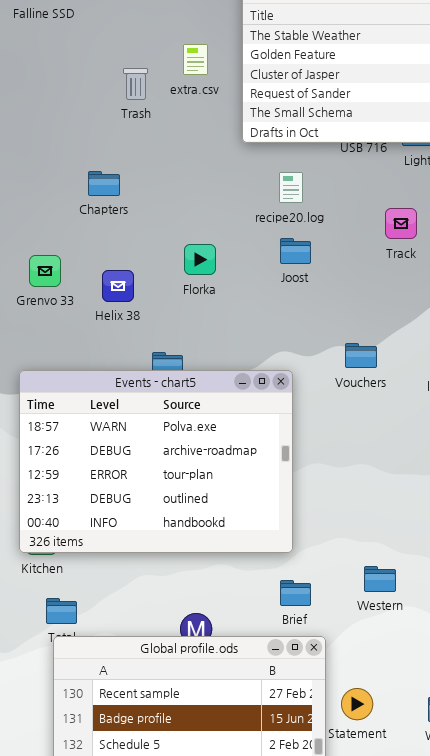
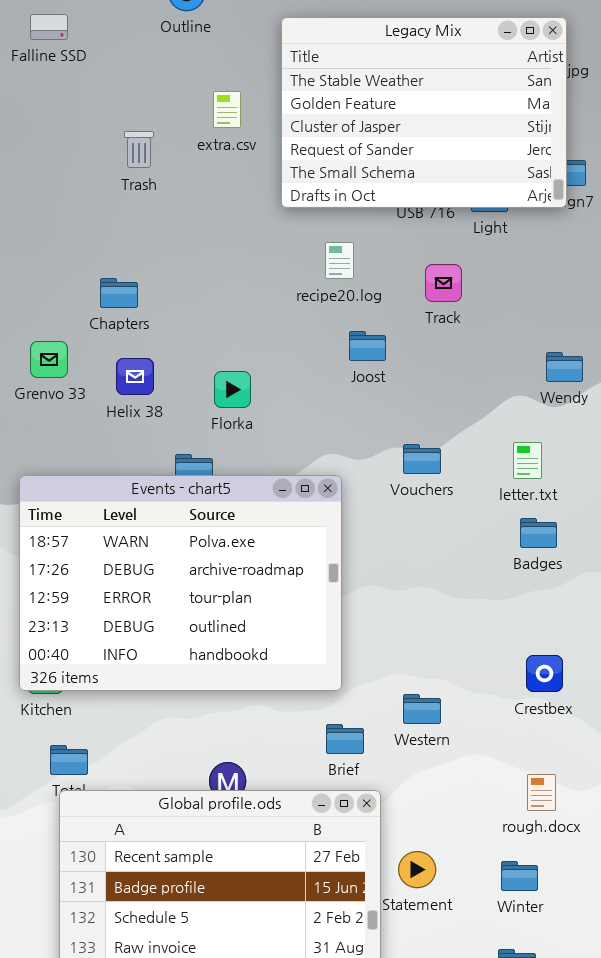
Trash: [123,68,148,100] -> [124,131,154,168], moved
Chapters: [88,171,120,196] -> [100,278,138,308], moved
Track: [385,208,417,239] -> [425,264,462,302], moved
Joost: [280,238,311,264] -> [349,331,386,361], moved
Florka: [184,244,216,275] -> [214,371,251,408], moved
Western: [364,566,396,592] -> [403,694,441,724], moved

